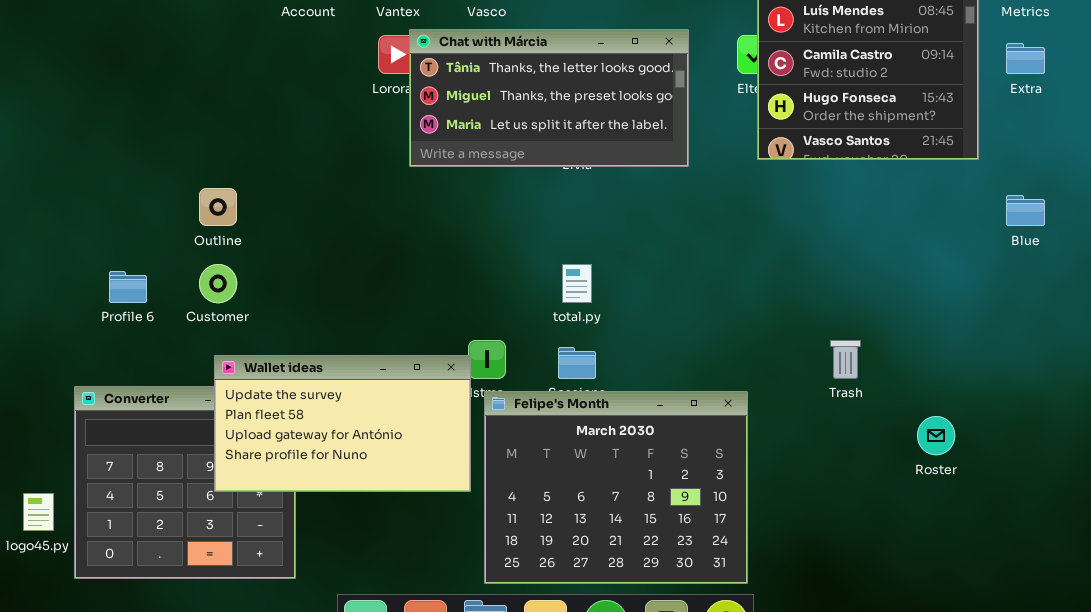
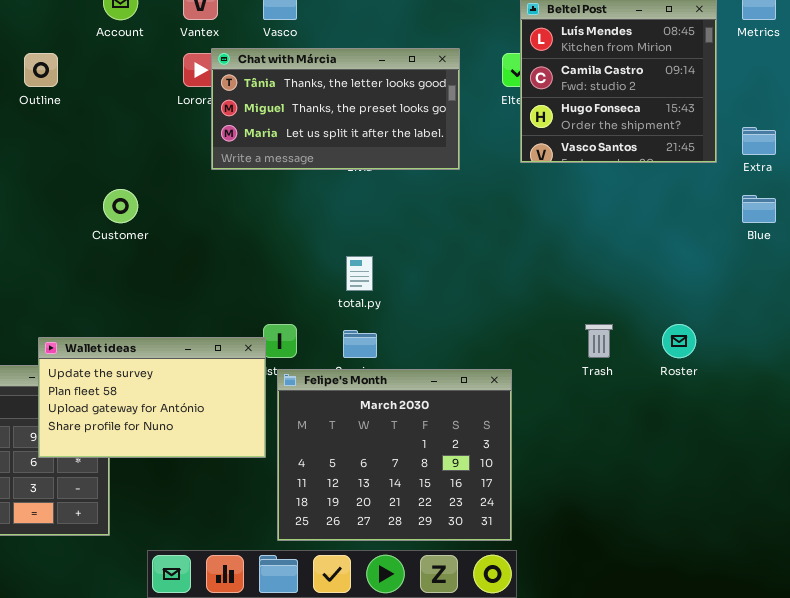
Extra: [1006,43,1045,74] -> [742,127,776,155], moved
Outline: [199,188,237,226] -> [24,53,58,87], moved
Customer: [199,264,237,303] -> [103,189,138,223], moved
Roster: [917,416,955,455] -> [662,324,696,358], moved

